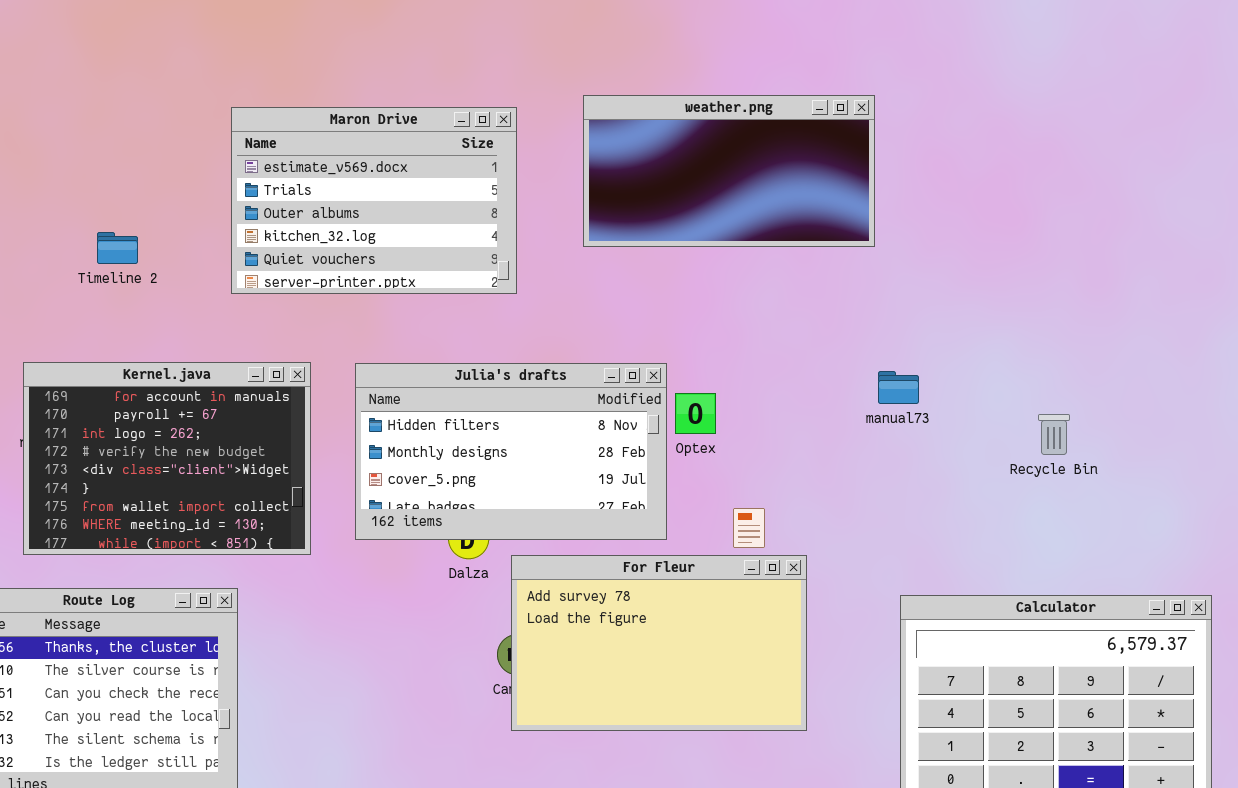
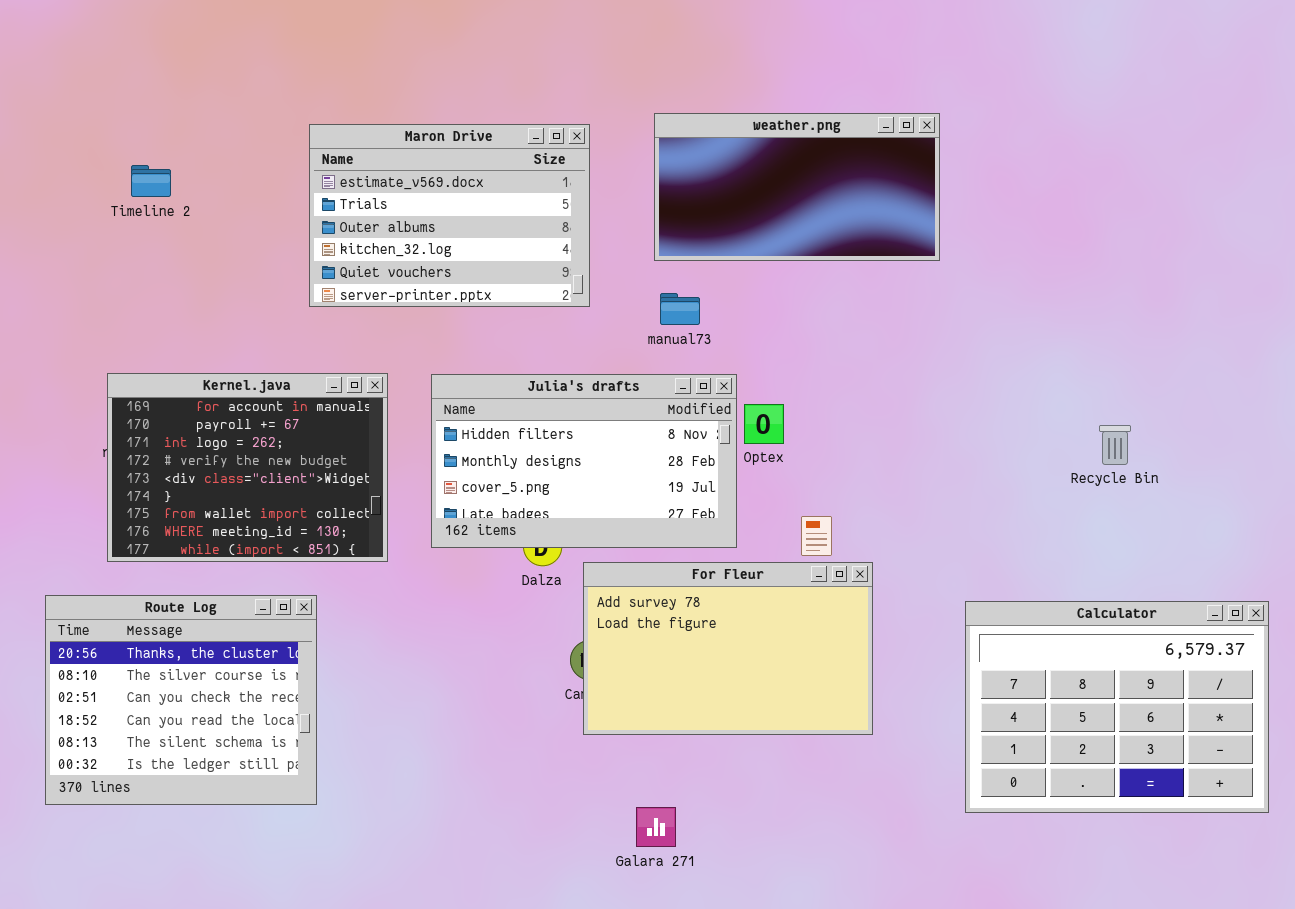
Timeline 2: [97,232,138,264] -> [131,165,171,197], moved
manual73: [878,371,919,404] -> [660,293,700,325], moved

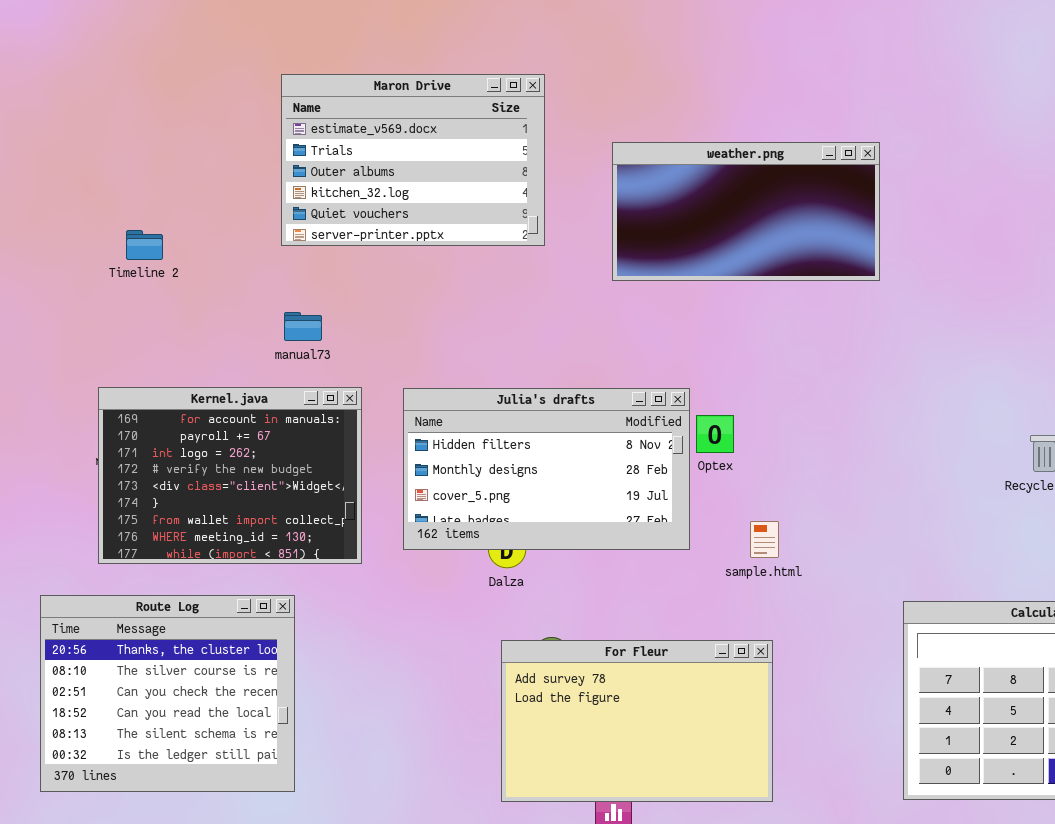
Maron Drive: [309,124,590,307] -> [281,74,545,246], moved
Timeline 2: [131,165,171,197] -> [126,230,163,260], moved
manual73: [660,293,700,325] -> [284,312,322,341], moved
For Fleur: [583,562,873,735] -> [501,640,773,802], moved

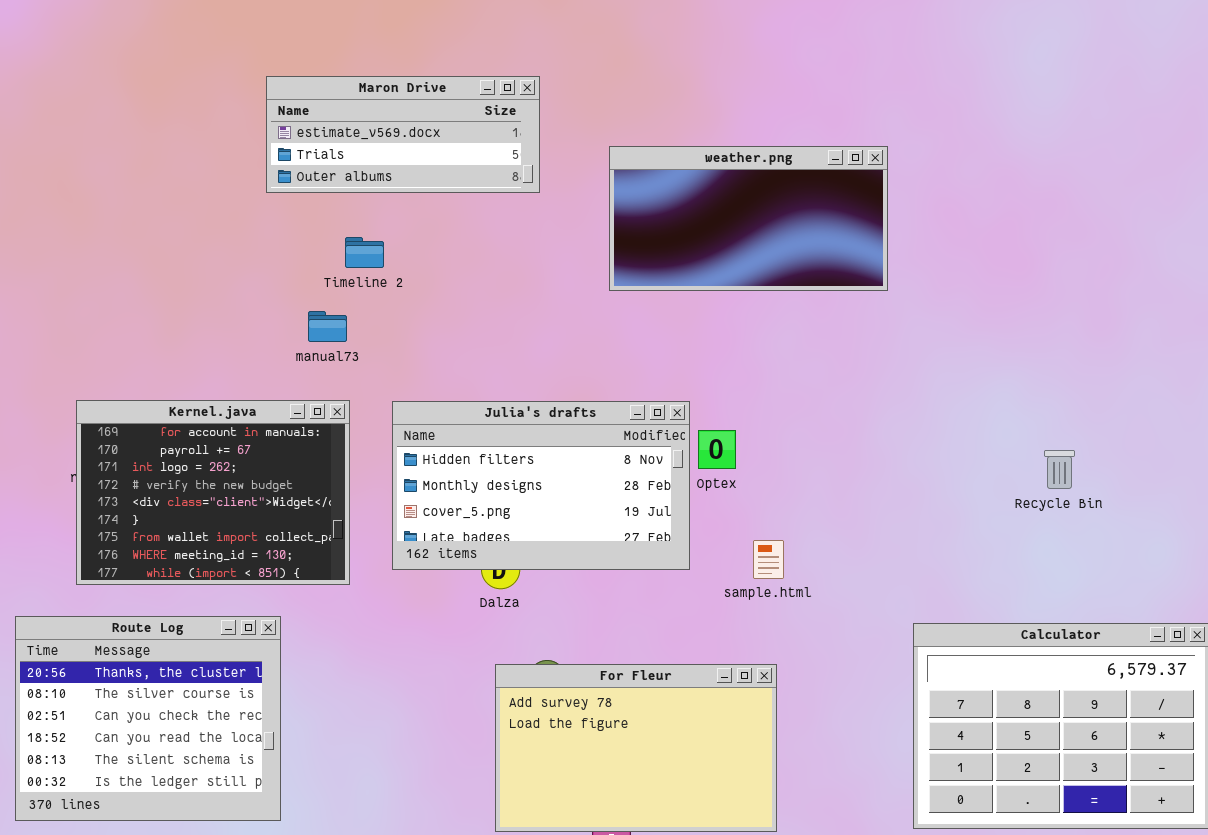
Maron Drive: [281,74,545,246] -> [266,76,540,193], resized
Timeline 2: [126,230,163,260] -> [345,237,384,268], moved
manual73: [284,312,322,341] -> [308,311,347,342], moved

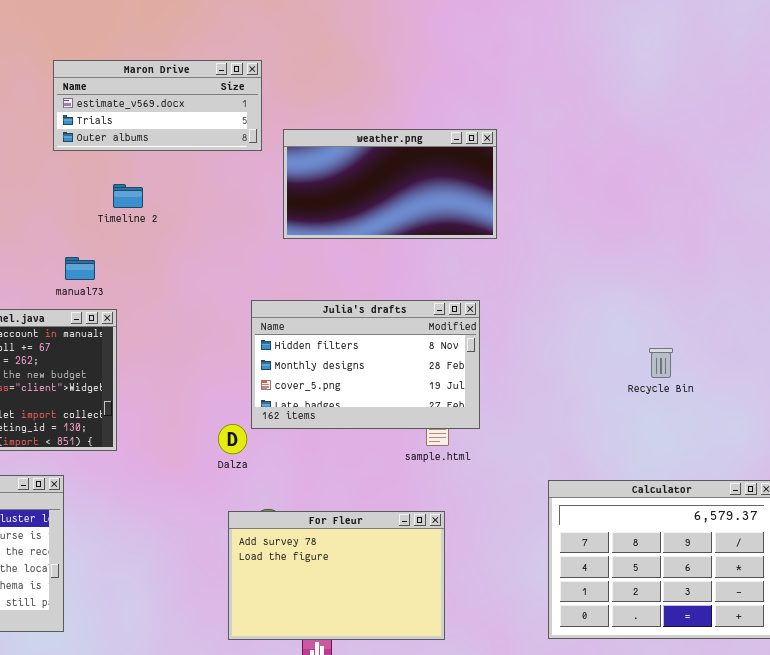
weather.png: [609,146,888,291] -> [283,129,497,239], moved
manual73: [308,311,347,342] -> [65,257,95,280], moved
Julia's drafts: [392,401,690,570] -> [251,300,480,429], moved

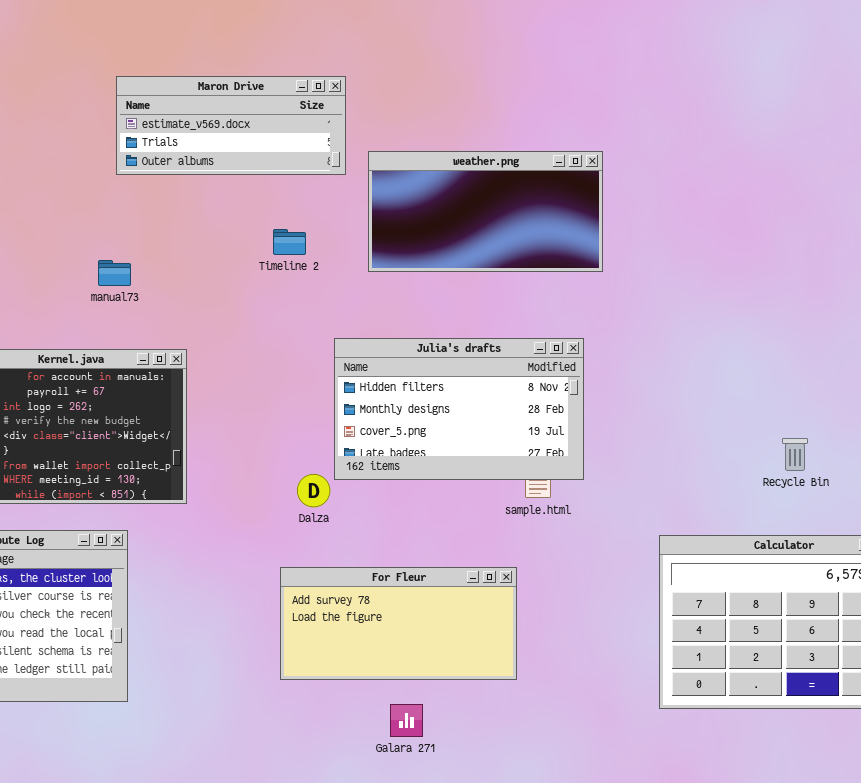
Timeline 2: [113,184,143,208] -> [273,229,306,255], moved
manual73: [65,257,95,280] -> [98,260,131,286], moved
Recycle Bin: [649,348,673,378] -> [782,438,808,471], moved
For Fleur: [228,511,445,640] -> [280,567,517,680], moved, resized

